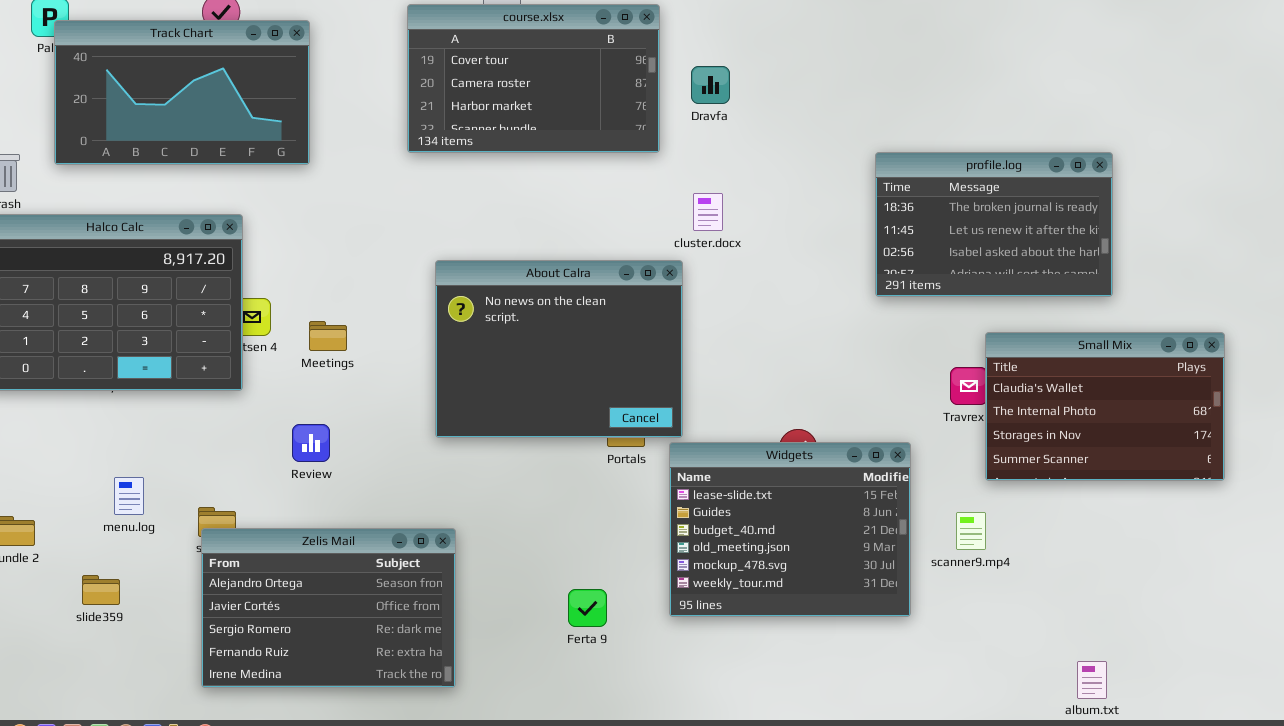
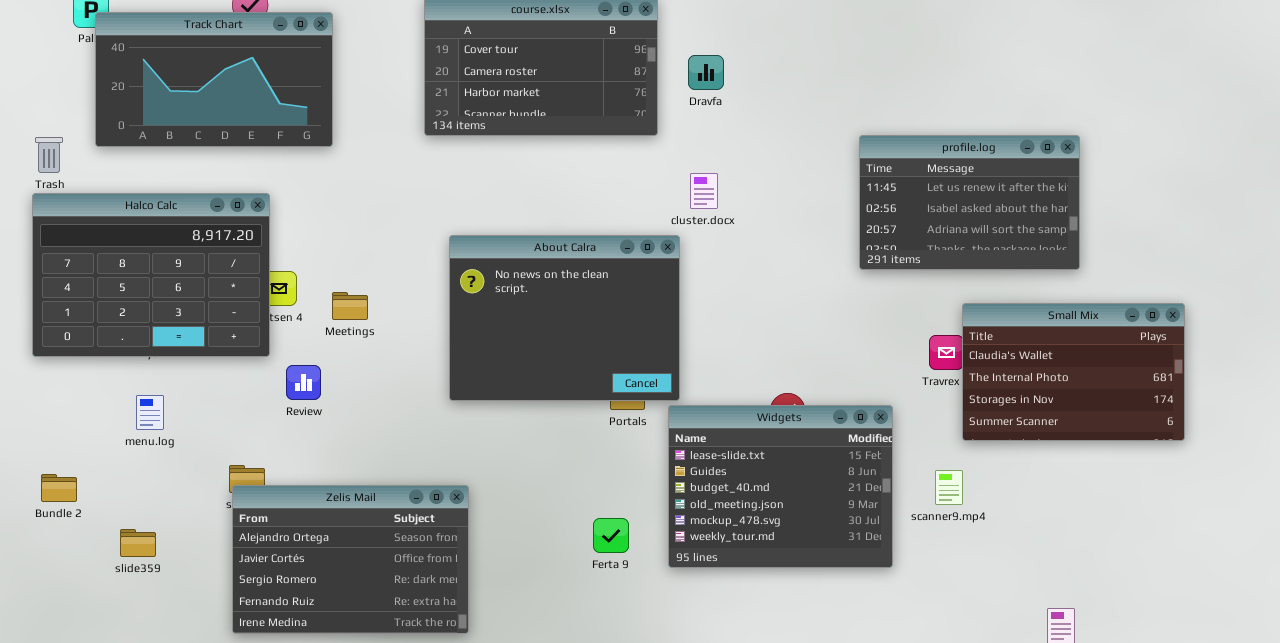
profile.log: [875,152,1113,297] -> [859,135,1080,270], scrolled down 1 row
Review: [292,424,330,462] -> [286,365,321,400], moved
menu.log: [114,477,144,515] -> [136,395,164,430], moved
Ferta 9: [568,589,607,627] -> [593,518,629,553], moved

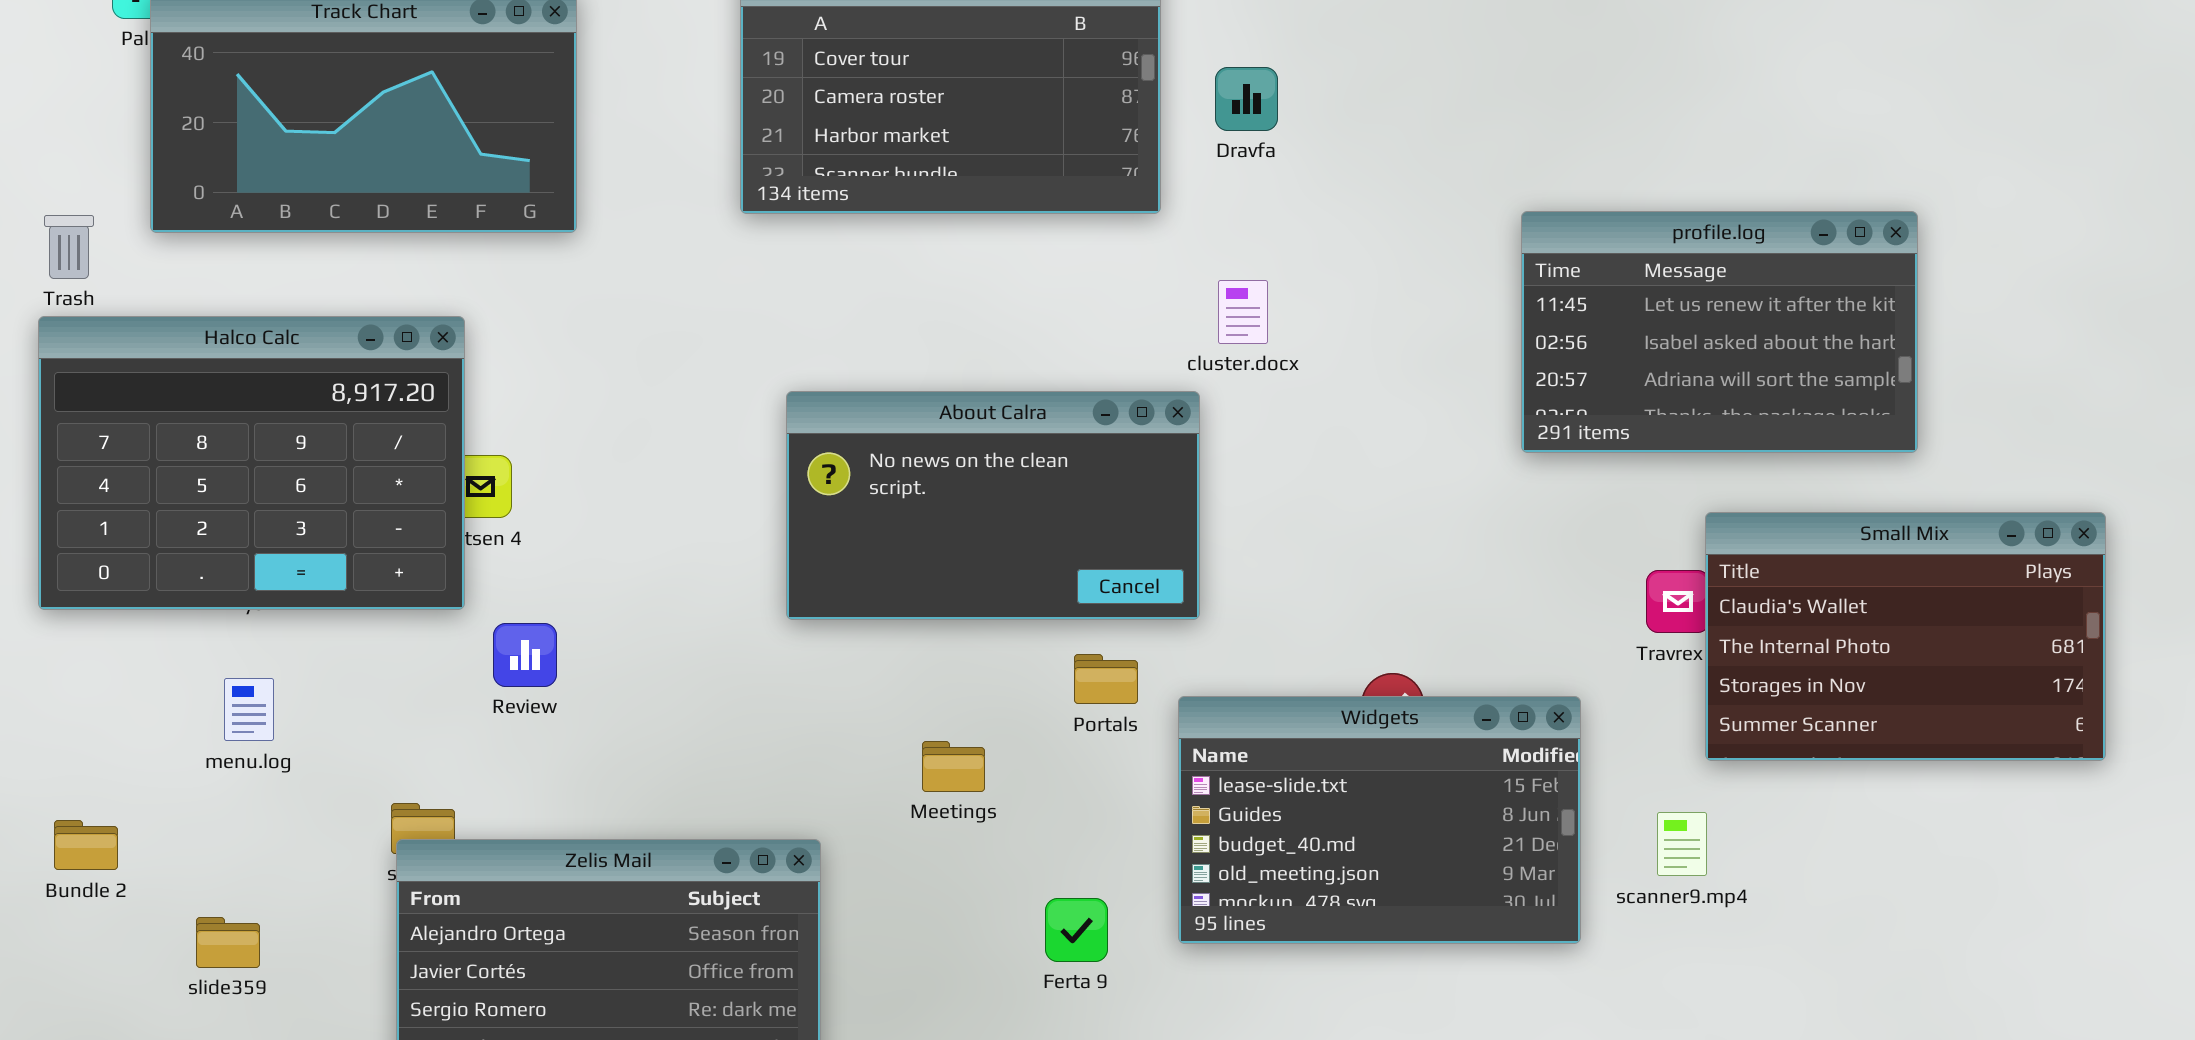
About Calra: [449,235,680,401] -> [786,391,1200,620], resized
Meetings: [332,292,368,320] -> [922,741,985,792], moved
Widgets: [668,405,893,568] -> [1178,696,1581,944], resized

